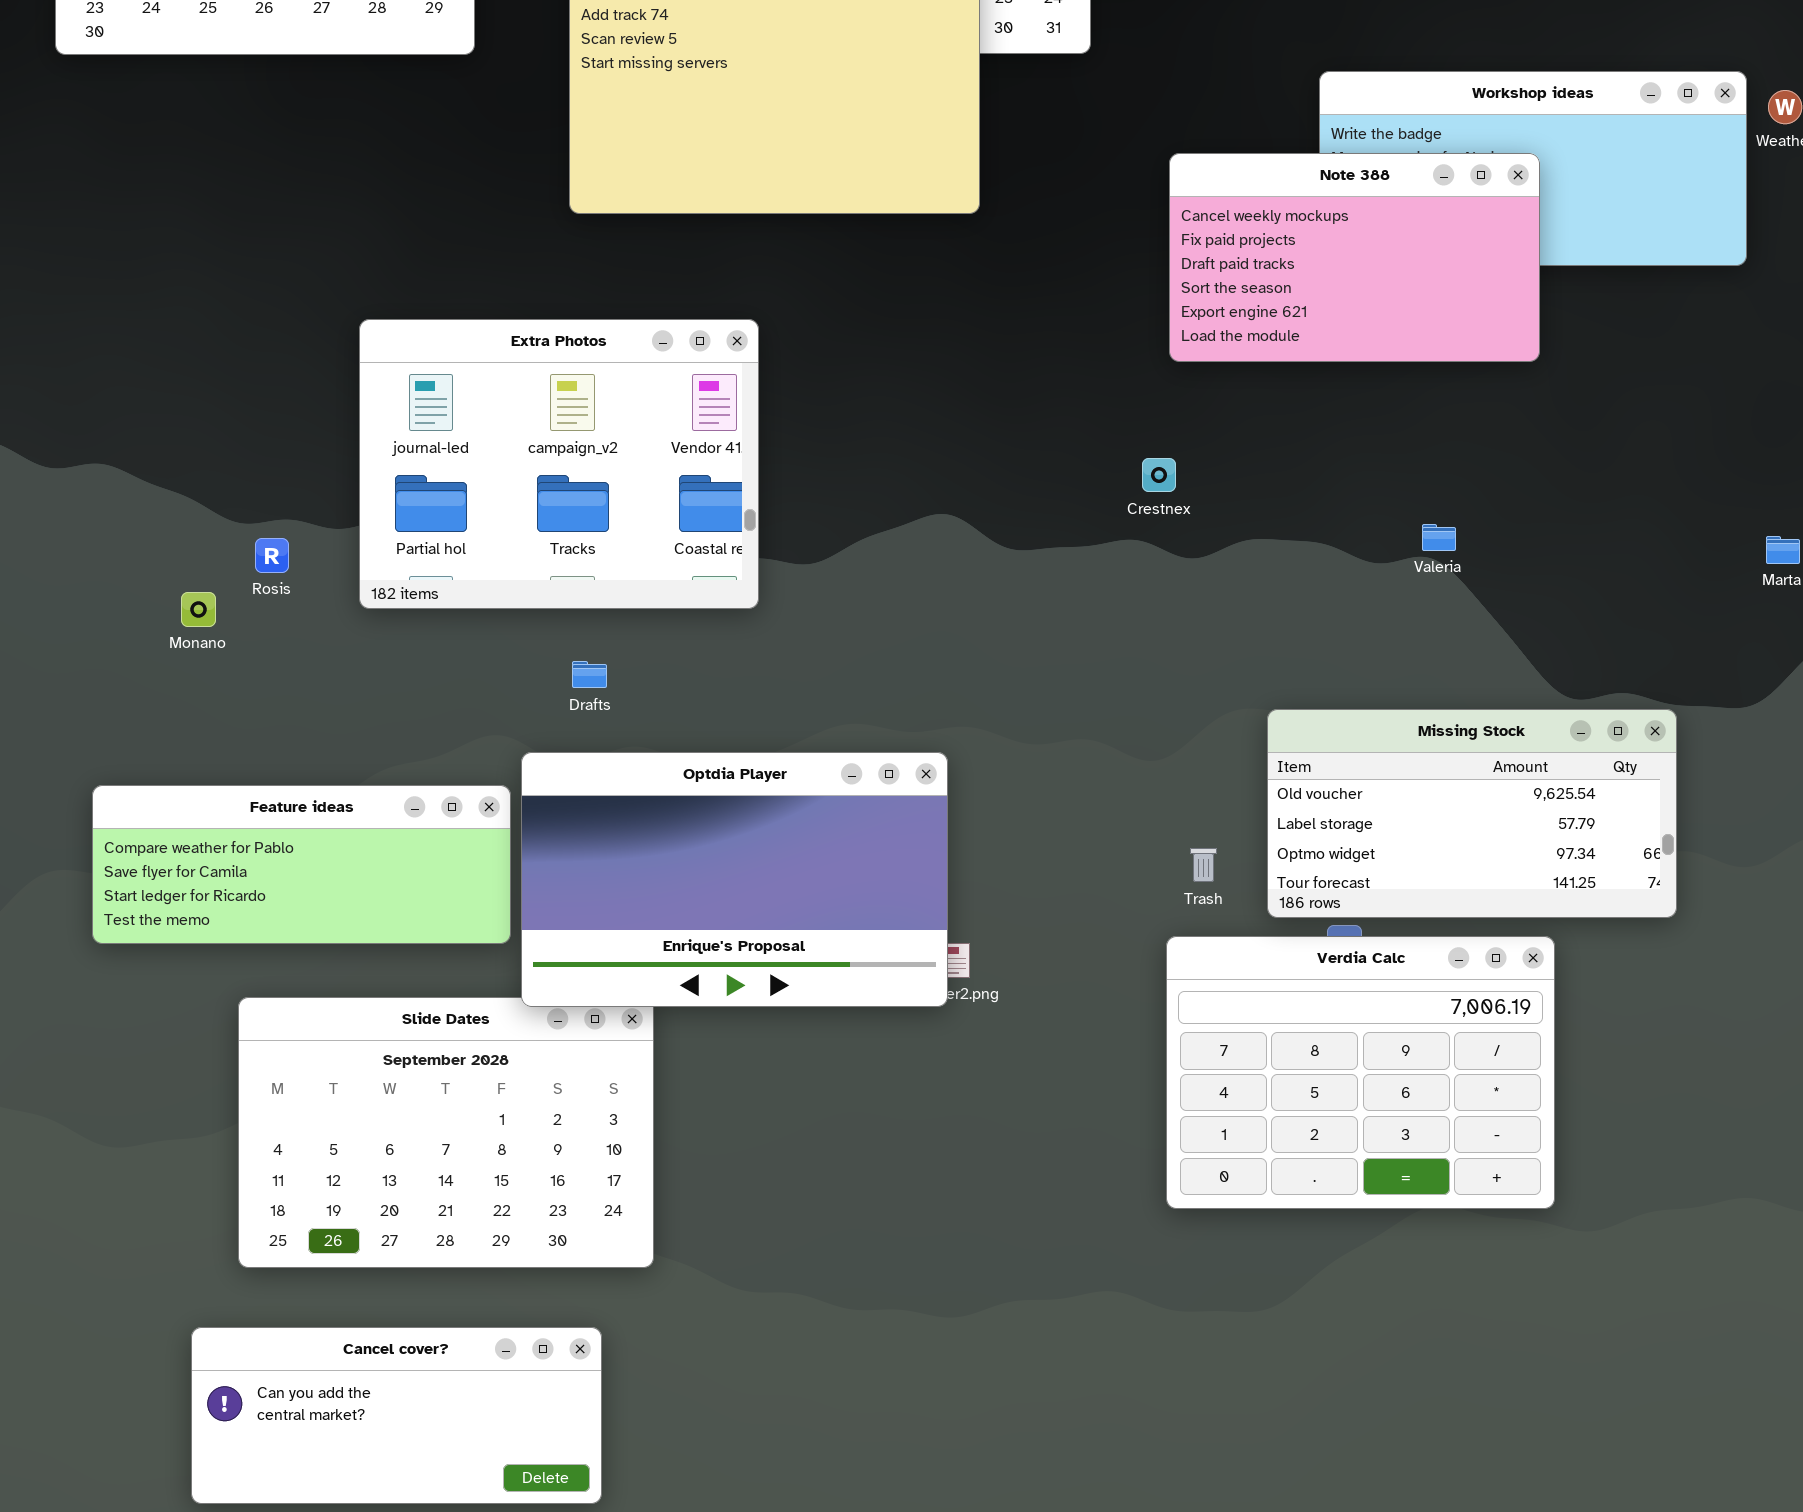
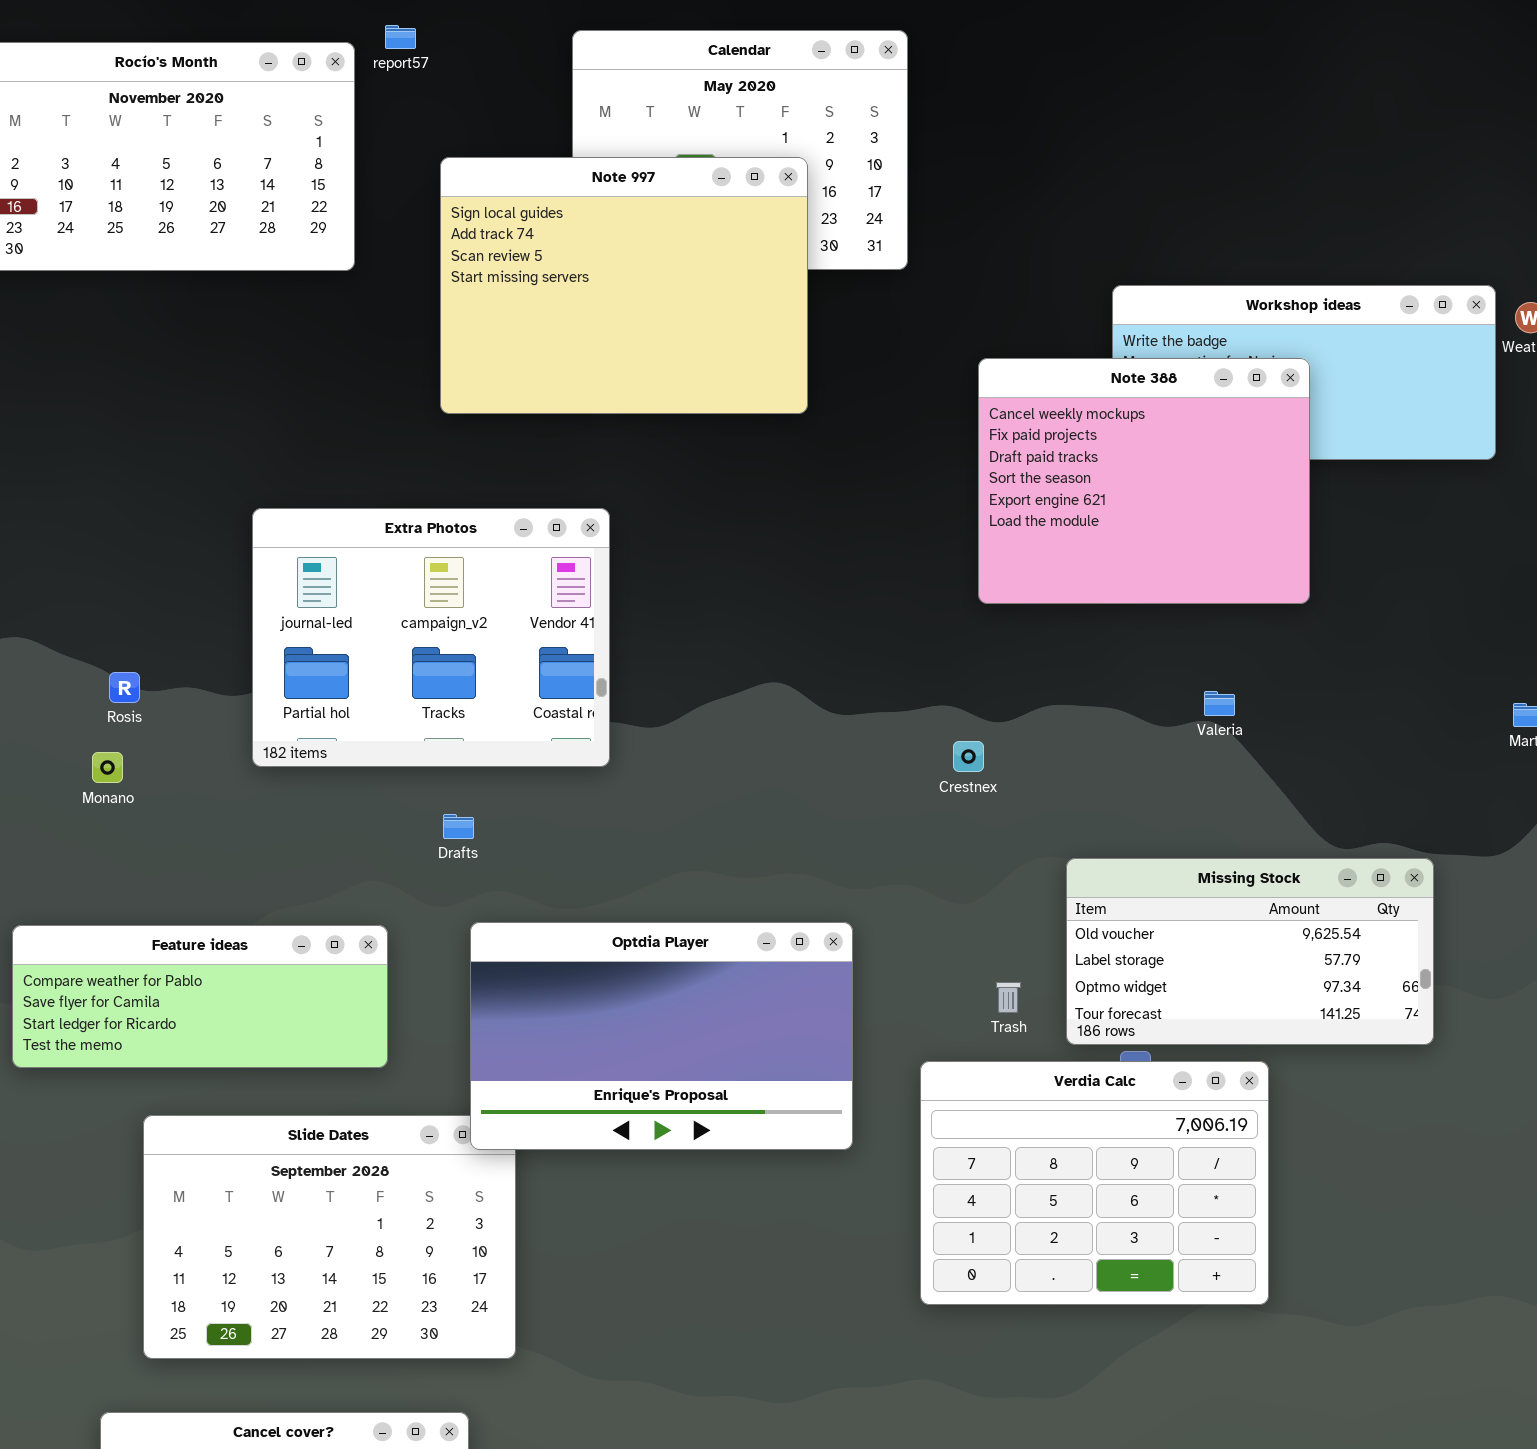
Note 388: [1169,153,1540,362] -> [978,358,1310,604], resized
Crestnex: [1142,458,1176,492] -> [953,741,984,772], moved
Rosis: [255,538,289,573] -> [109,672,140,703], moved
Optdia Player: [521,752,948,1007] -> [470,922,853,1150], moved
Verdia Calc: [1166,936,1555,1209] -> [920,1061,1269,1305], moved

